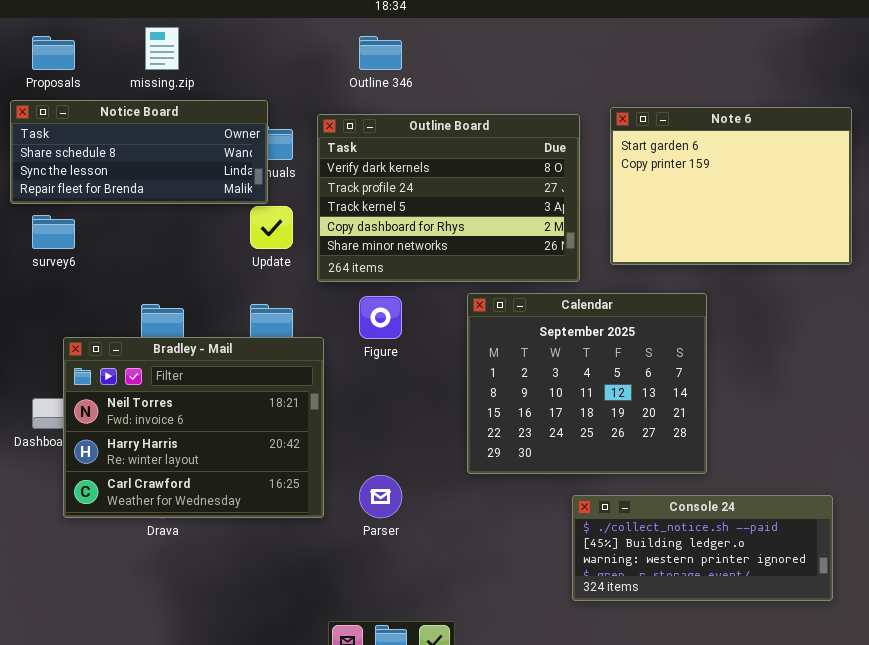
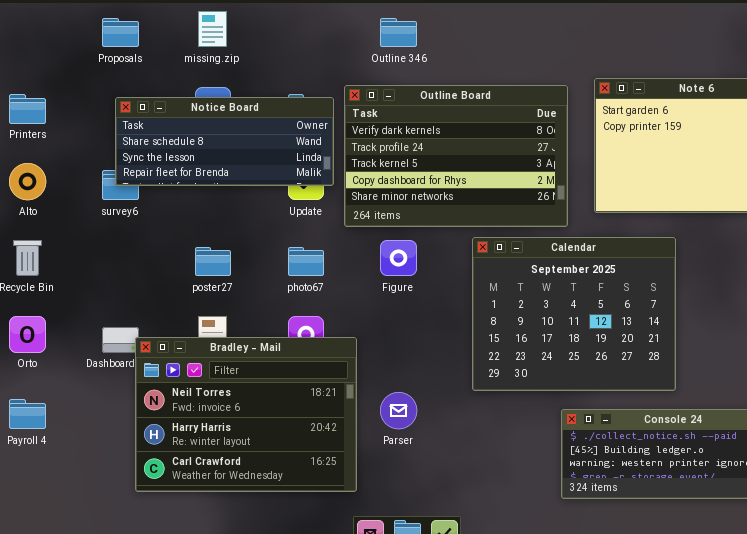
Notice Board: [10,100,268,204] -> [115,97,334,186], moved
Bradley - Mail: [63,337,324,518] -> [135,337,357,492], moved

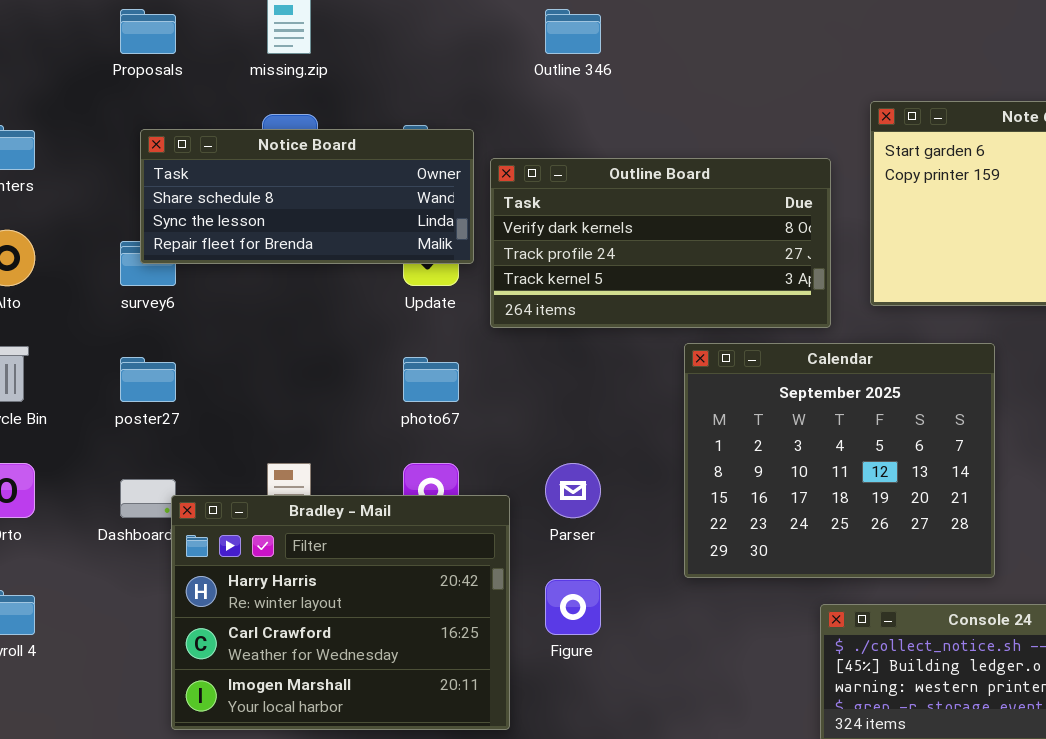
Outline Board: [344,85,568,227] -> [490,158,831,328], resized
Figure: [380,240,417,276] -> [545,579,601,635], moved
poster27: [195,247,231,276] -> [120,357,176,402], moved
Bradley - Mail: [135,337,357,492] -> [171,495,510,730], scrolled down 1 row
Parser: [380,392,417,429] -> [545,463,601,518], moved

